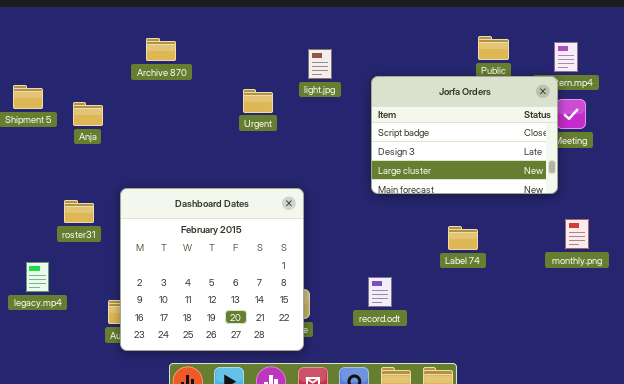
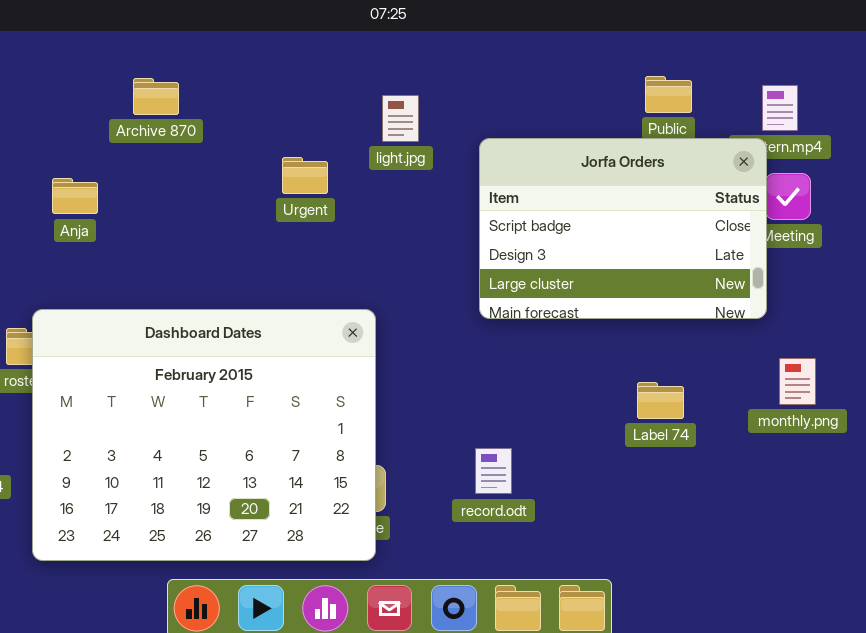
Anja: [73,102,103,126] -> [52,178,98,214], moved
Dashboard Dates: [120,188,304,351] -> [32,309,376,561], resized
Label 74: [448,226,478,250] -> [637,382,684,419], moved

